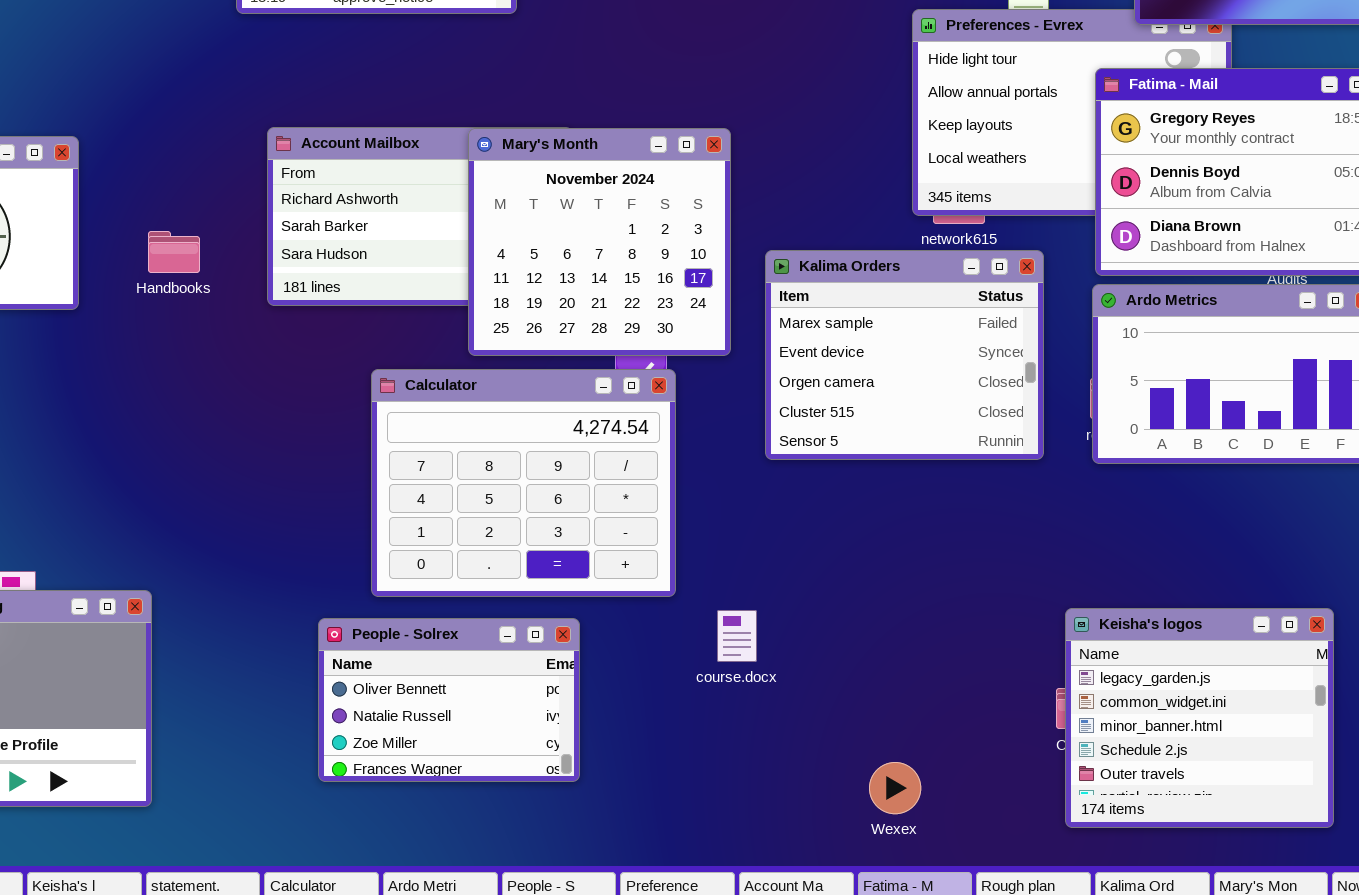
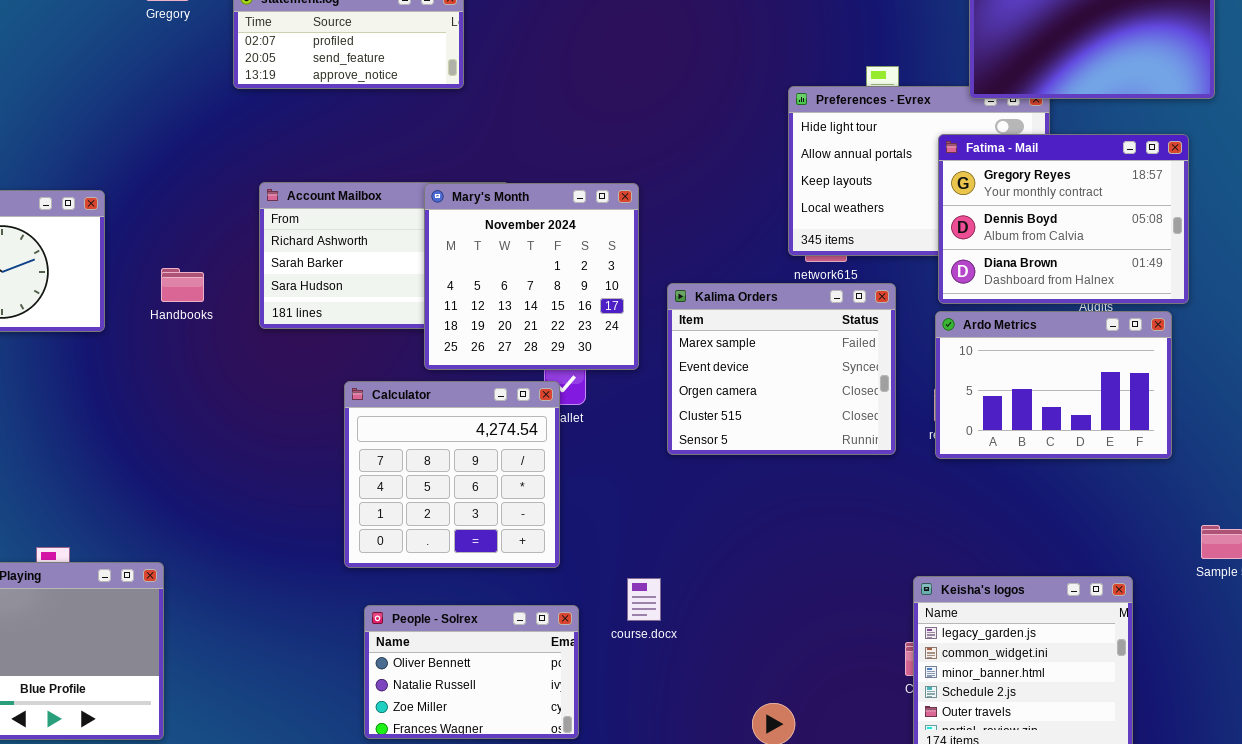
Calculator: [371,369,676,597] -> [344,381,560,568], resized
People - Solrex: [318,618,580,782] -> [364,605,579,739], moved

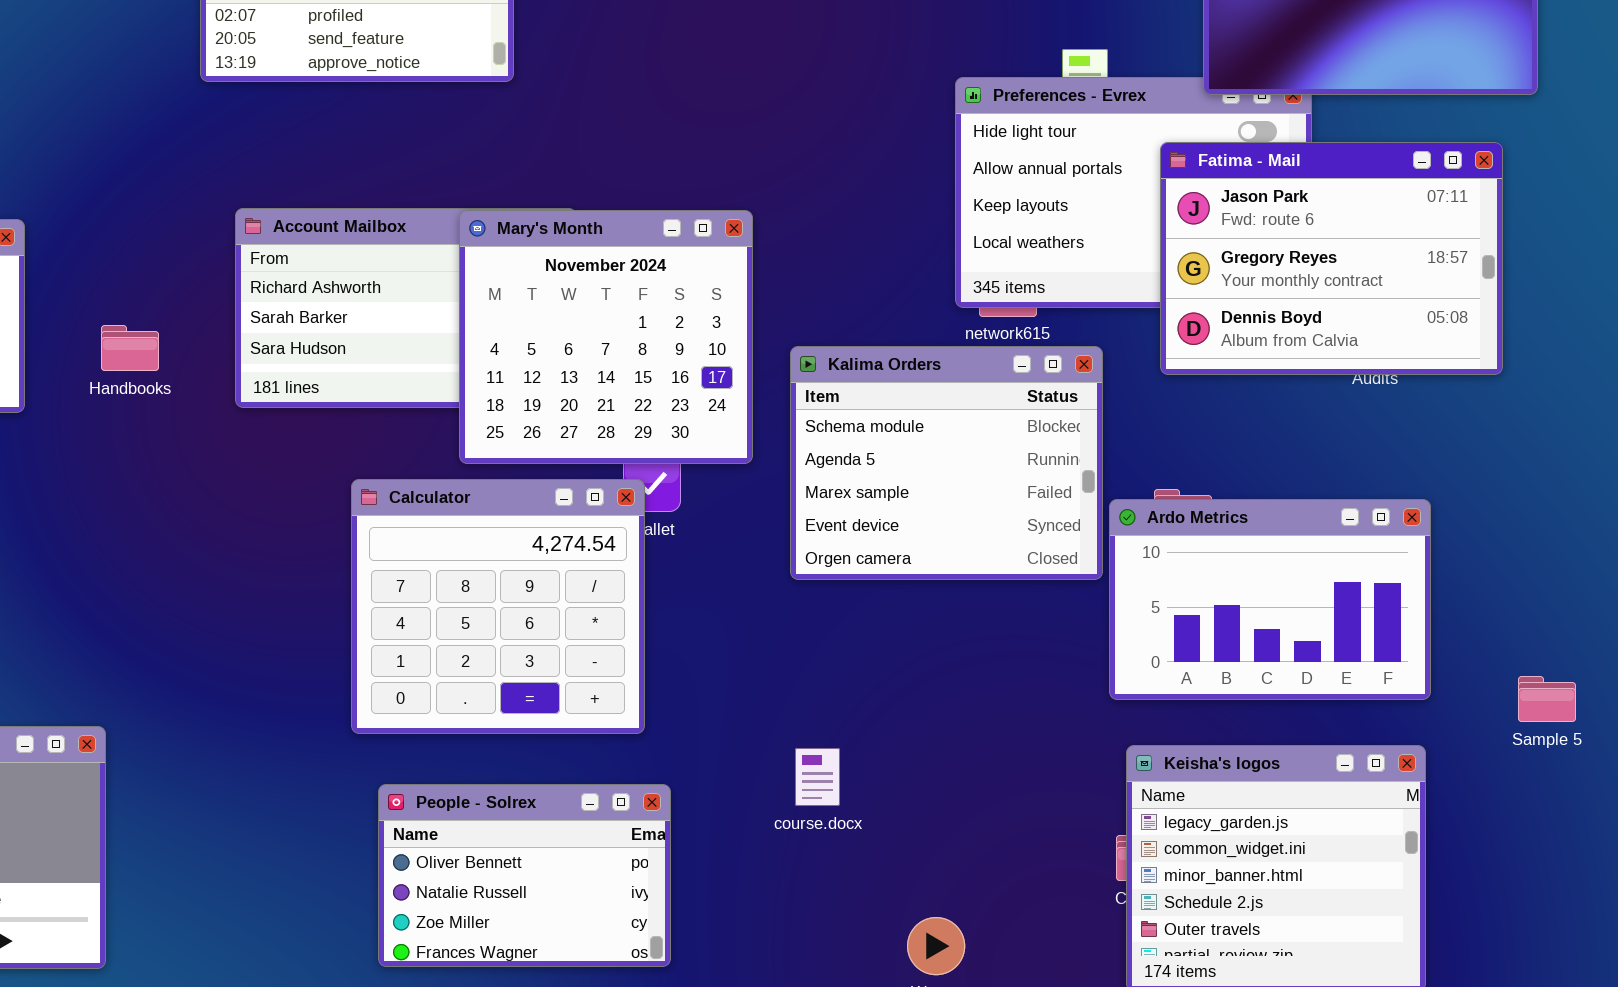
Fatima - Mail: [938,134,1189,304] -> [1160,142,1503,375], scrolled up 1 row
Kalima Orders: [667,283,896,455] -> [790,346,1103,580], scrolled up 2 rows
Ardo Metrics: [935,311,1172,459] -> [1109,499,1431,700], moved
course.docx: [627,578,661,621] -> [795,748,840,806], moved

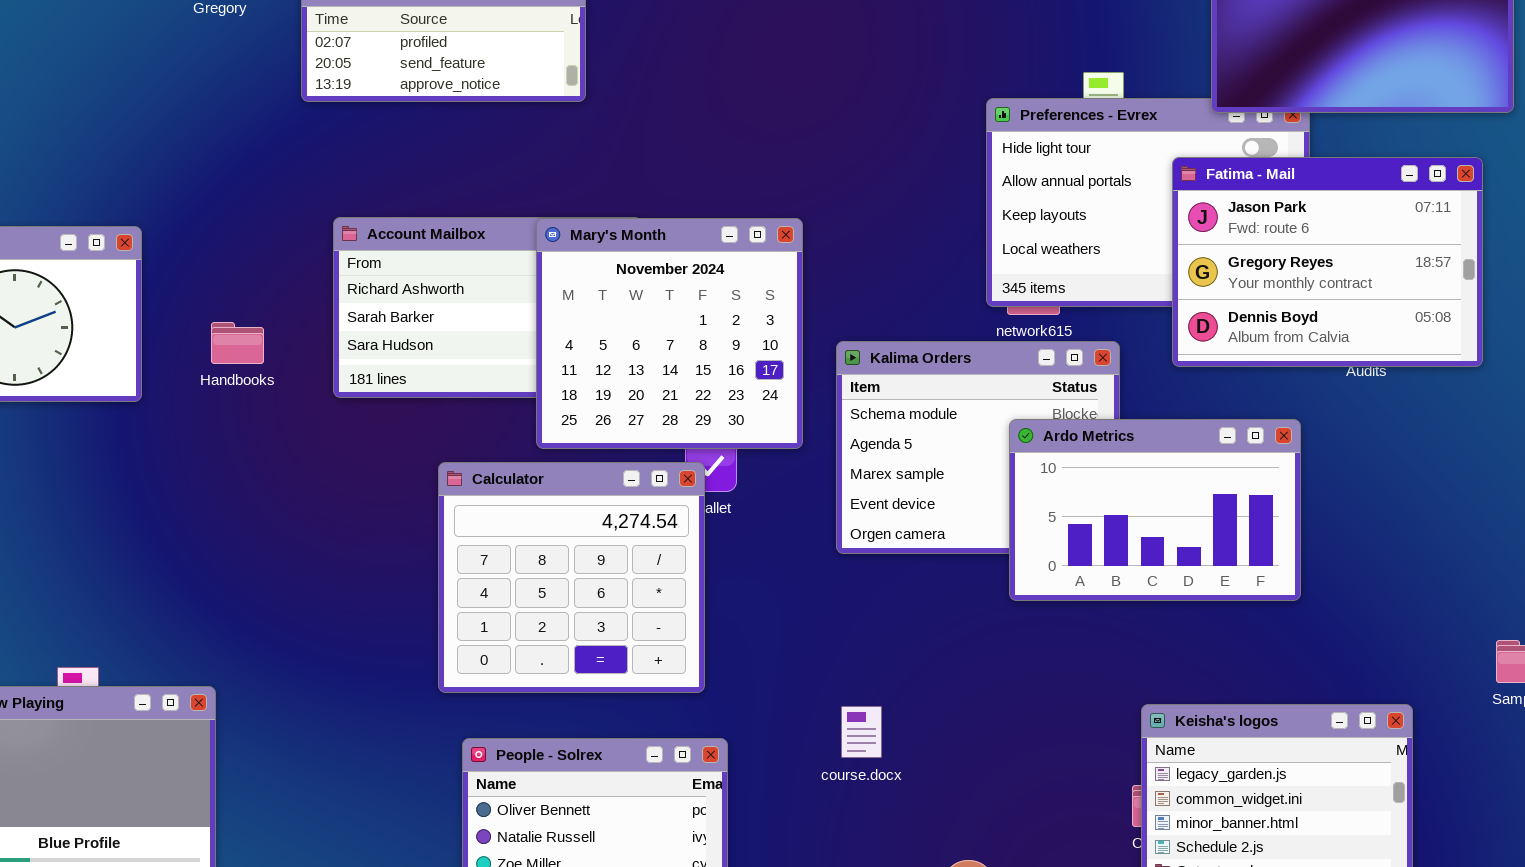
Ardo Metrics: [1109,499,1431,700] -> [1009,419,1301,601], moved

